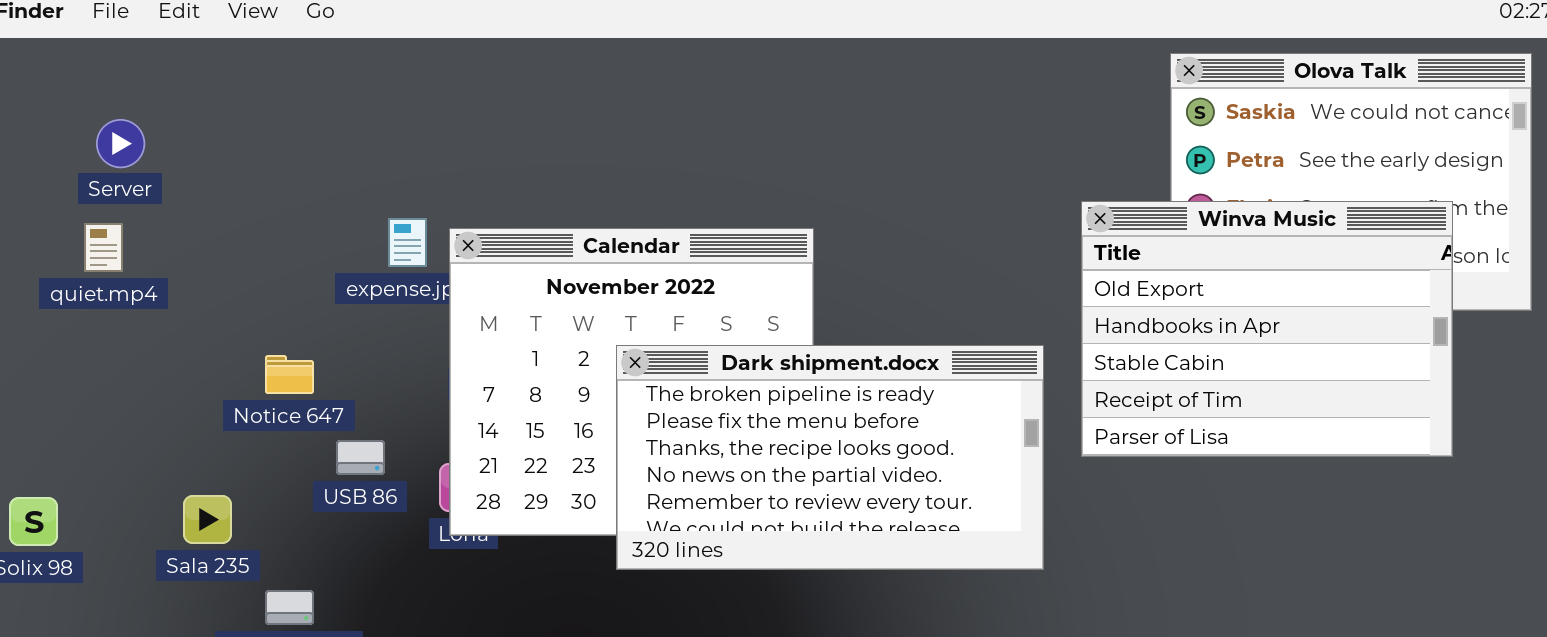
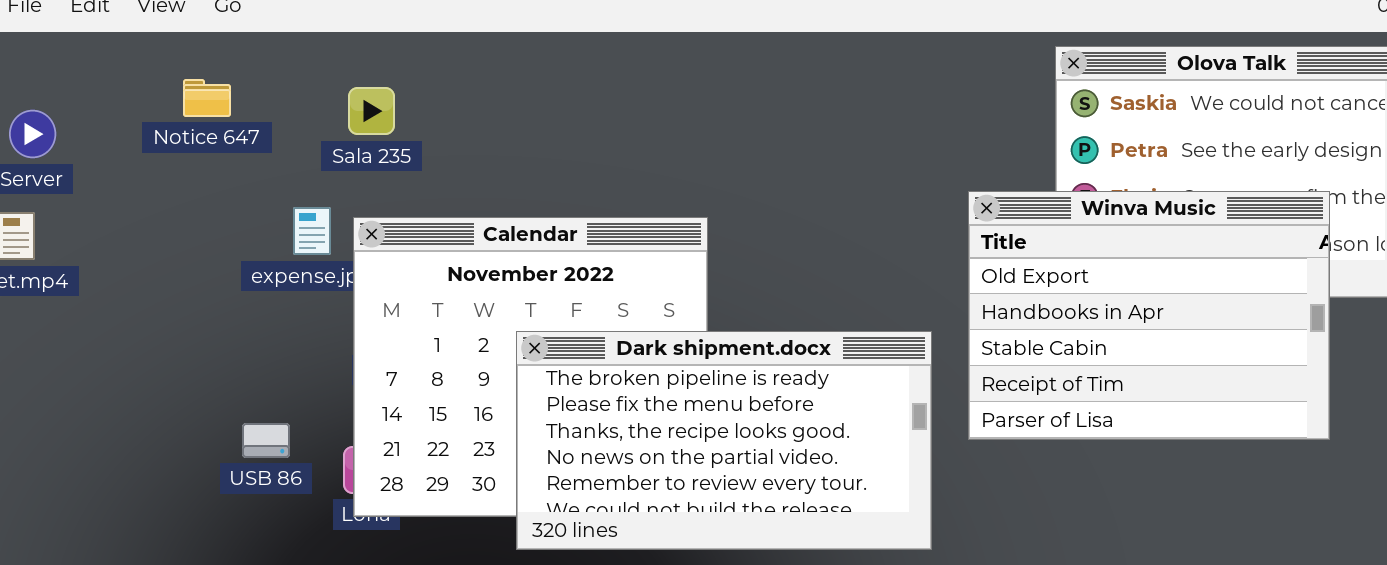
Notice 647: [265,355,314,394] -> [183,79,231,117], moved
Sala 235: [183,495,232,544] -> [348,87,395,135], moved

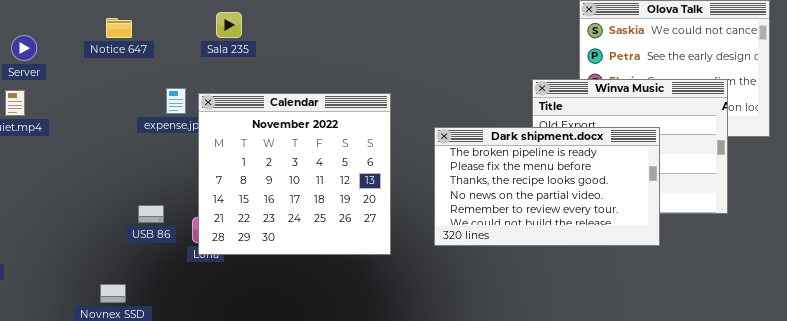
Sala 235: [348,87,395,135] -> [216,12,242,38], moved
Dark shipment.docx: [516,331,932,550] -> [434,127,660,246], moved

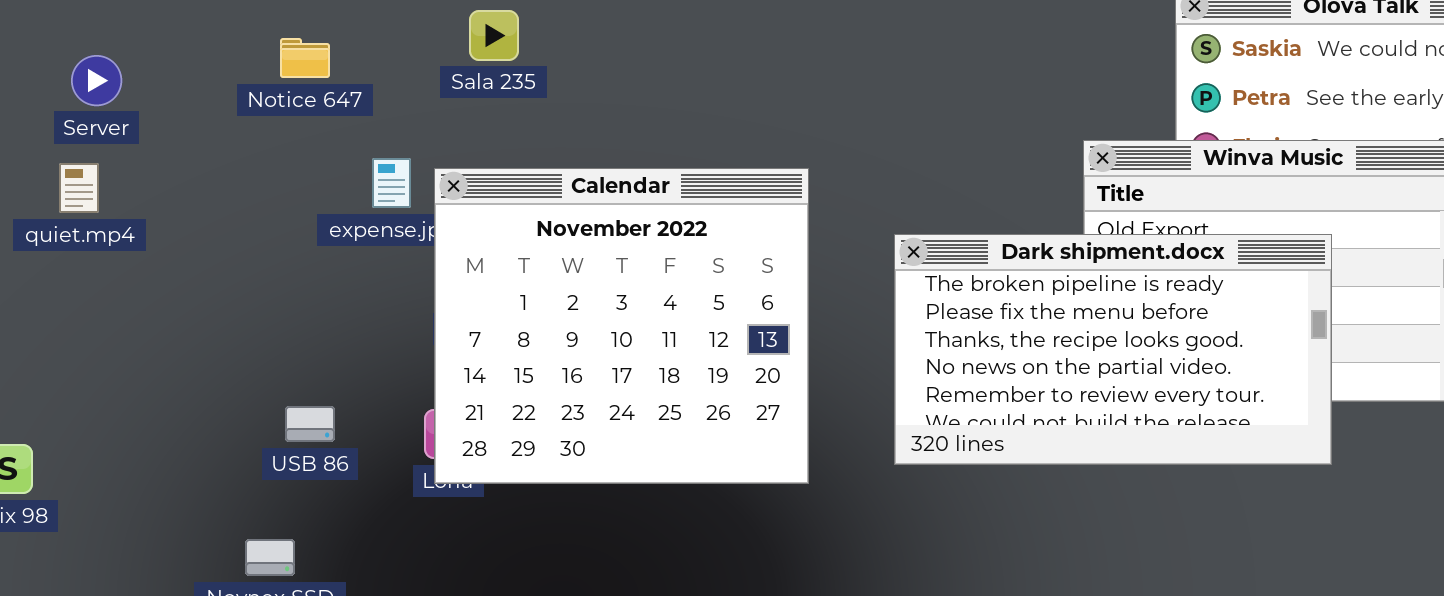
Notice 647: [106,18,132,38] -> [280,38,330,78], moved
USB 86: [138,205,164,223] -> [285,406,335,442], moved

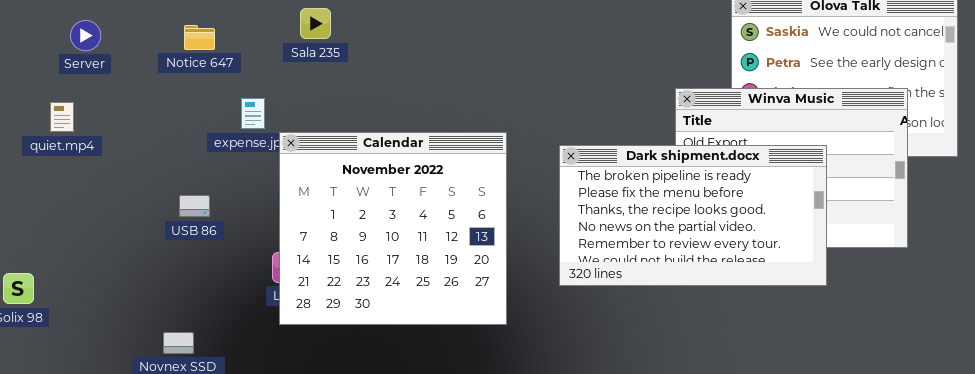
Server: [71,55,122,106] -> [70,20,101,51], moved
Calendar: [434,168,809,484] -> [279,132,507,325], moved
USB 86: [285,406,335,442] -> [179,195,210,217], moved

